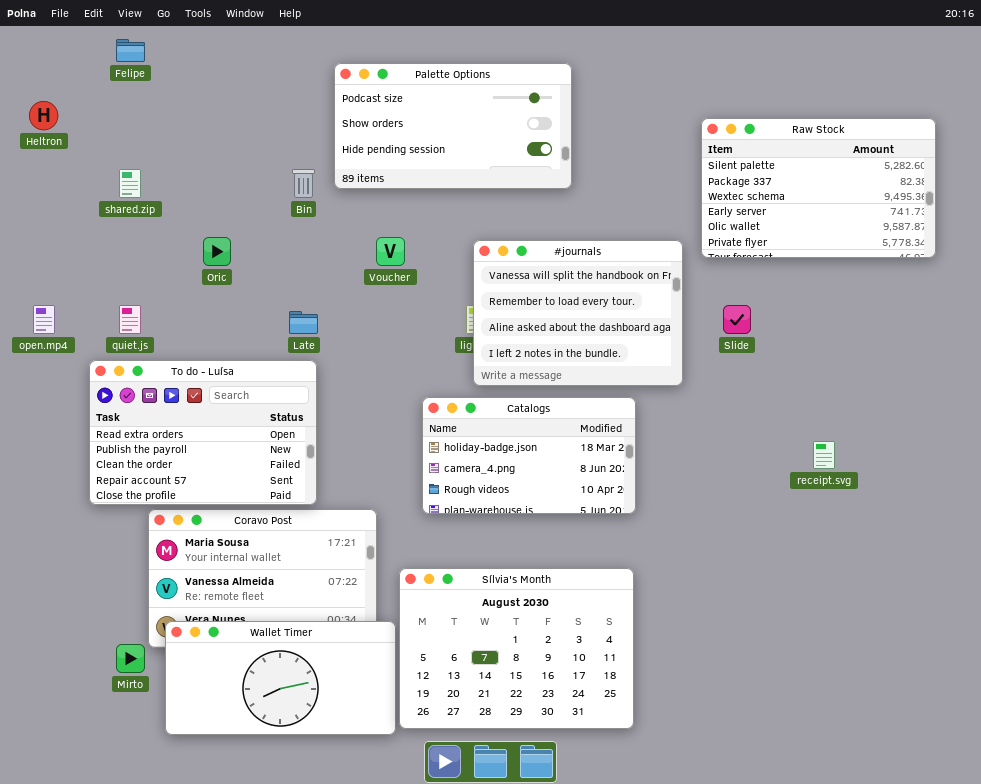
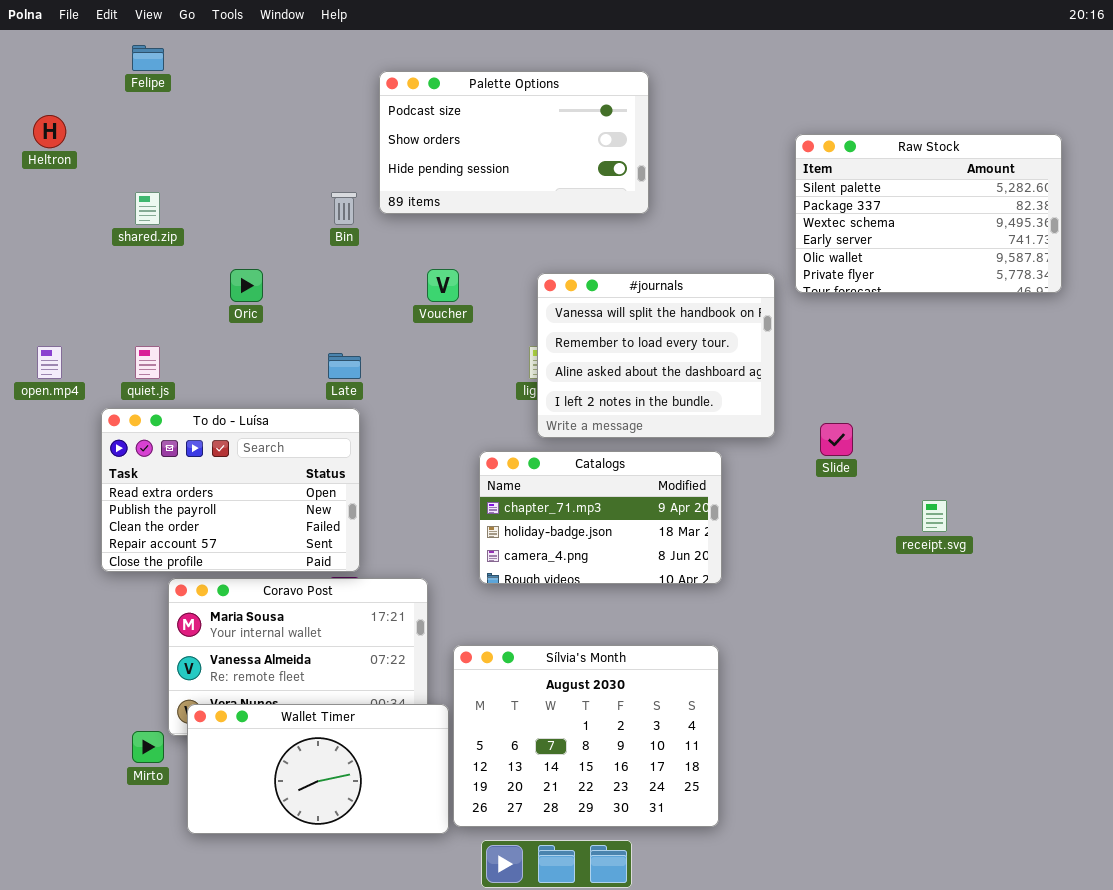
Slide: [723,305,751,334] -> [820,423,853,456], moved
Catalogs: [422,397,636,514] -> [479,451,722,584], scrolled up 1 row

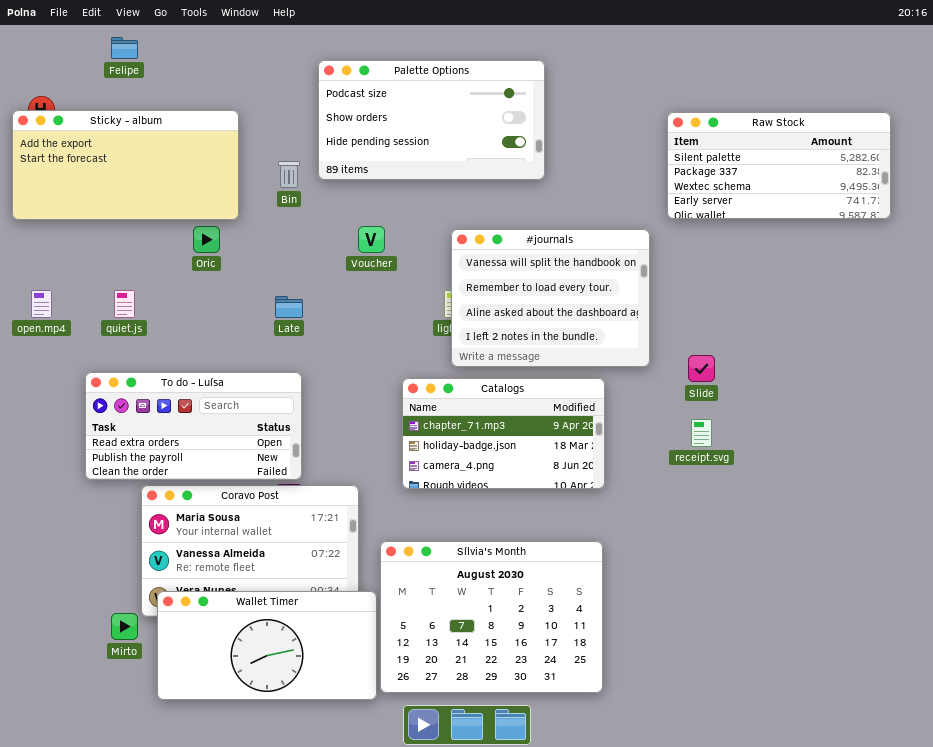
Sticky - album: none -> [12,110,239,220], opened
Raw Stock: [795,134,1062,293] -> [667,112,891,219], resized
To do - Luísa: [101,408,360,572] -> [85,372,302,480], resized
receipt.svg: [922,500,947,532] -> [691,419,712,447], moved

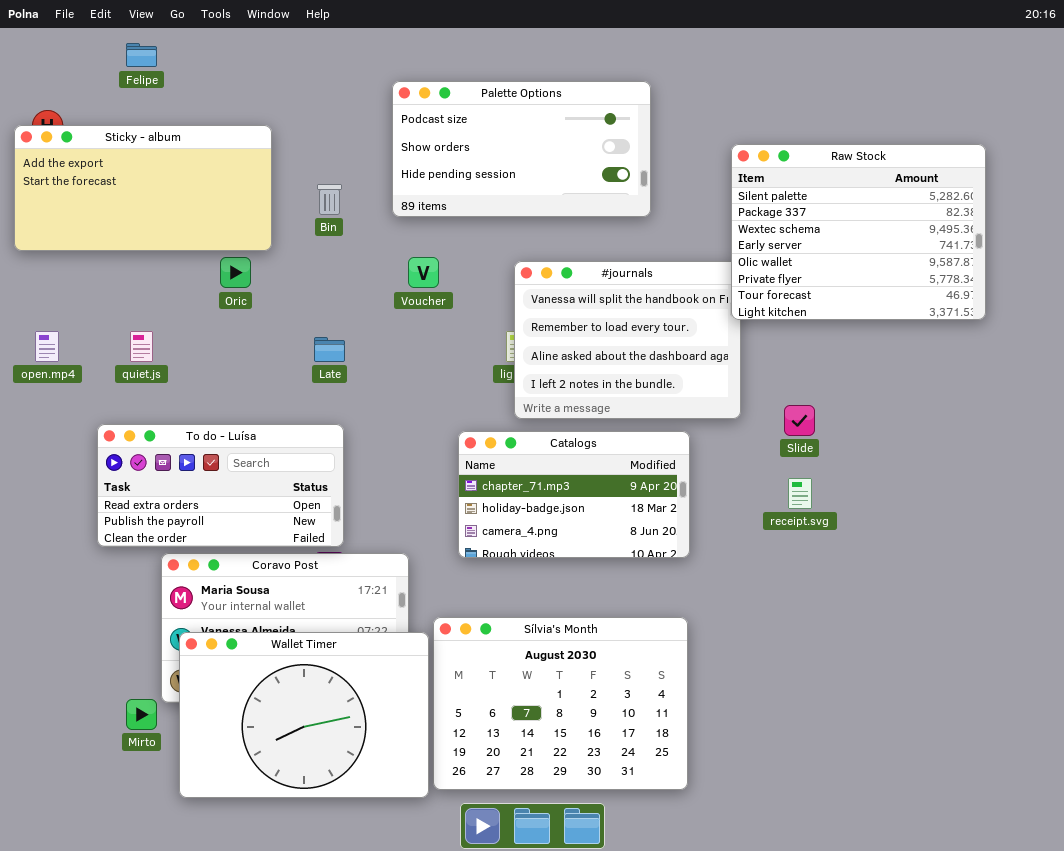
Palette Options: [318,60,545,180] -> [392,81,651,217], moved
Raw Stock: [667,112,891,219] -> [731,144,986,320], moved, resized
Wallet Timer: [157,591,377,700] -> [179,632,429,798], resized

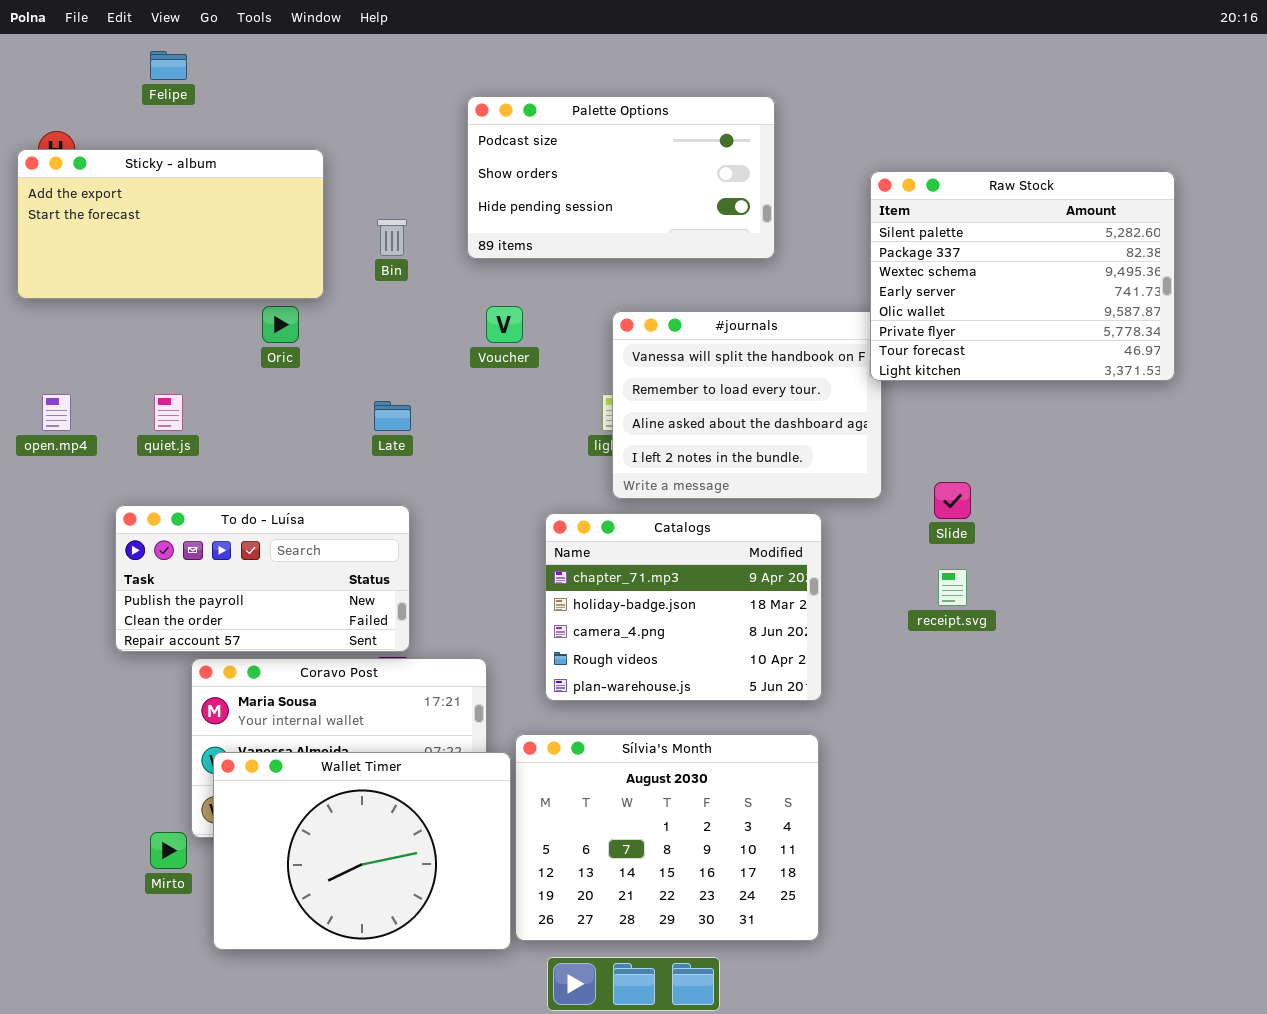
To do - Luísa: [97,424,344,547] -> [115,505,410,652], scrolled down 1 row
Catalogs: [458,431,690,558] -> [545,513,822,701], resized

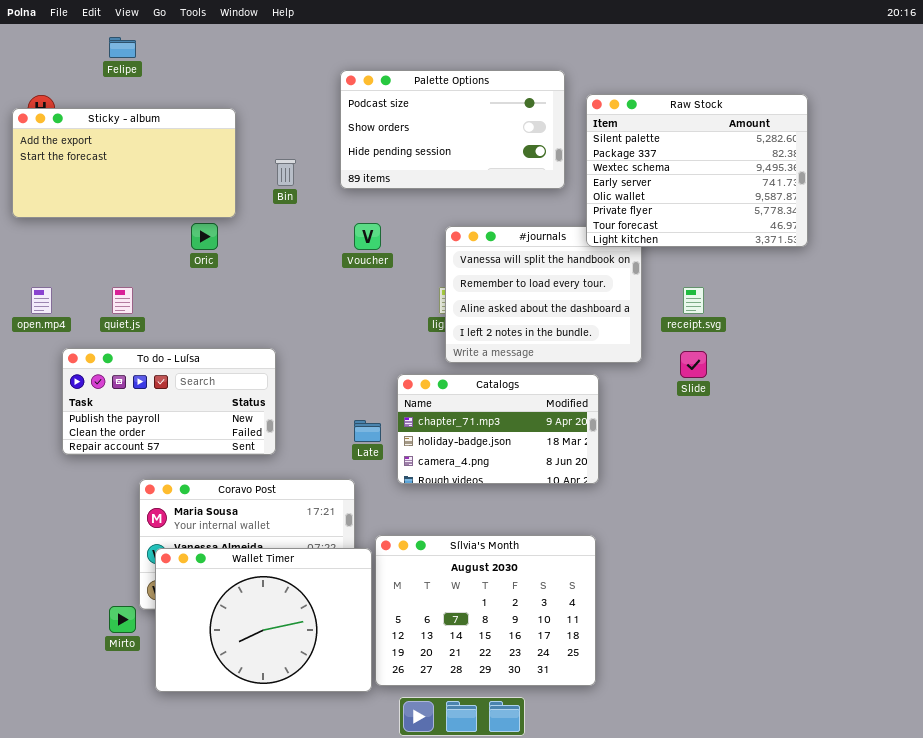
Raw Stock: [870,171,1175,381] -> [586,94,808,247], moved
Late: [374,401,411,431] -> [354,420,381,442], moved
To do - Luísa: [115,505,410,652] -> [62,348,276,455], moved
Catalogs: [545,513,822,701] -> [397,374,599,484], resized
receipt.svg: [938,569,967,606] -> [683,287,704,314], moved

